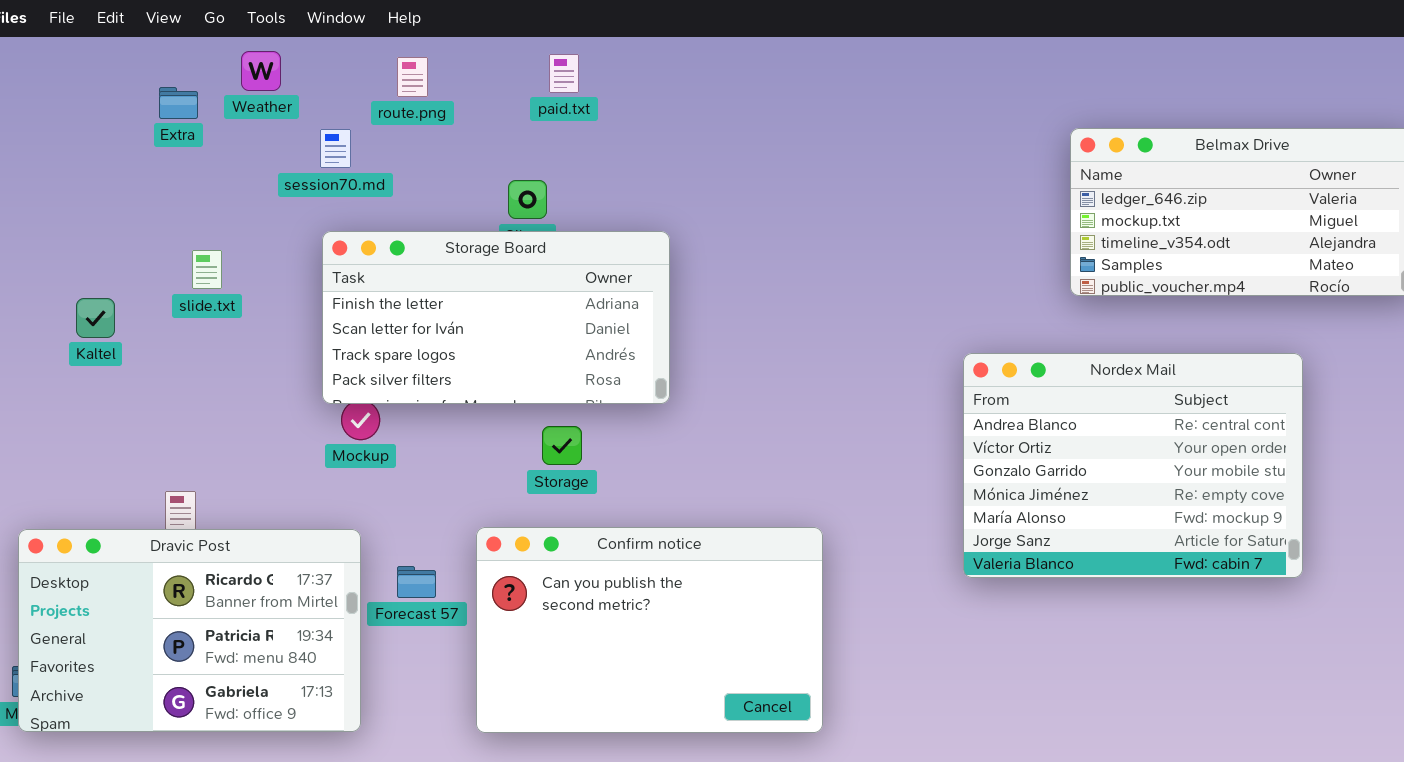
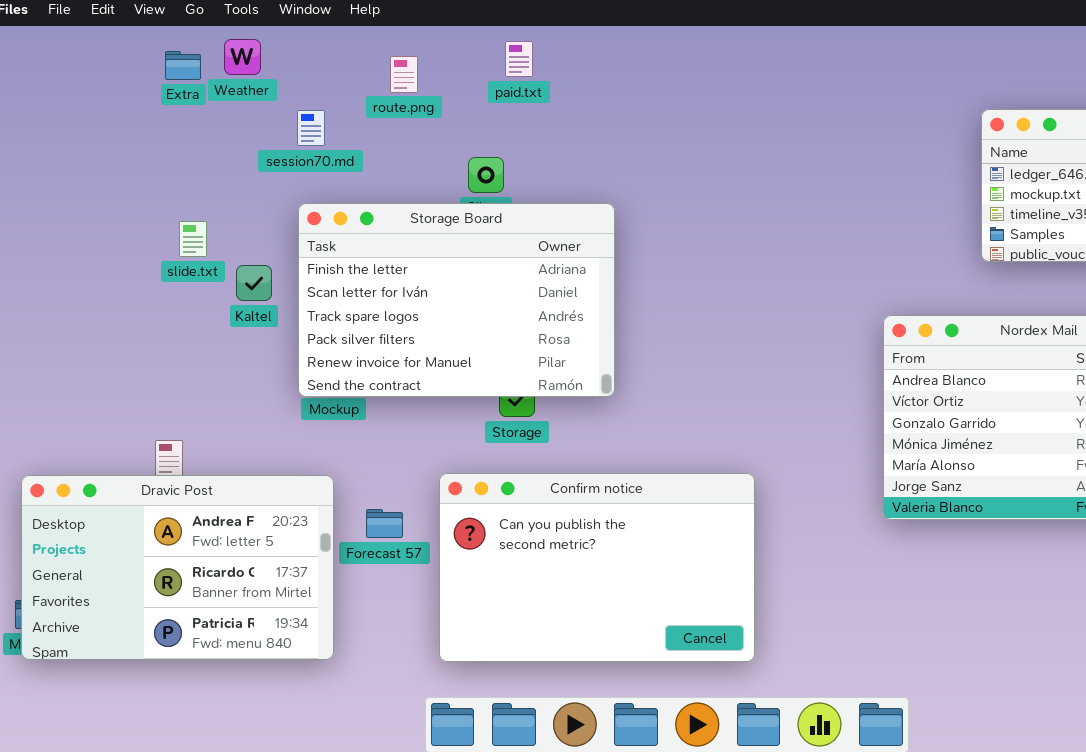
route.png: [397,57,428,97] -> [390,56,418,93], moved
Extra: [159,87,198,119] -> [165,51,201,80], moved
Storage Board: [322,231,670,404] -> [298,203,615,397], resized
Kaltel: [76,298,115,338] -> [236,265,272,301], moved
Dravic Post: [18,529,361,732] -> [21,475,334,660], scrolled up 1 row

